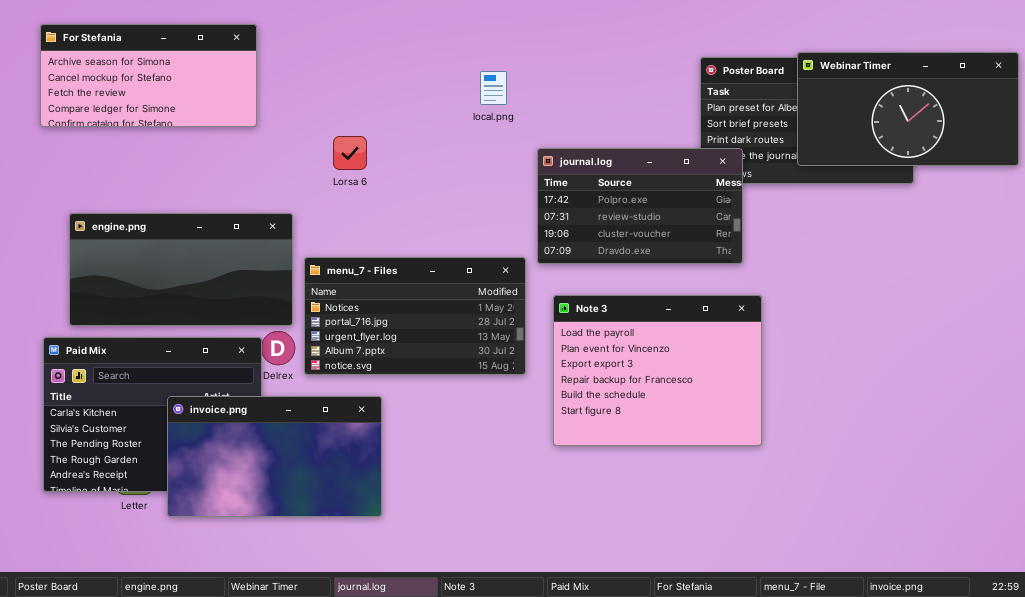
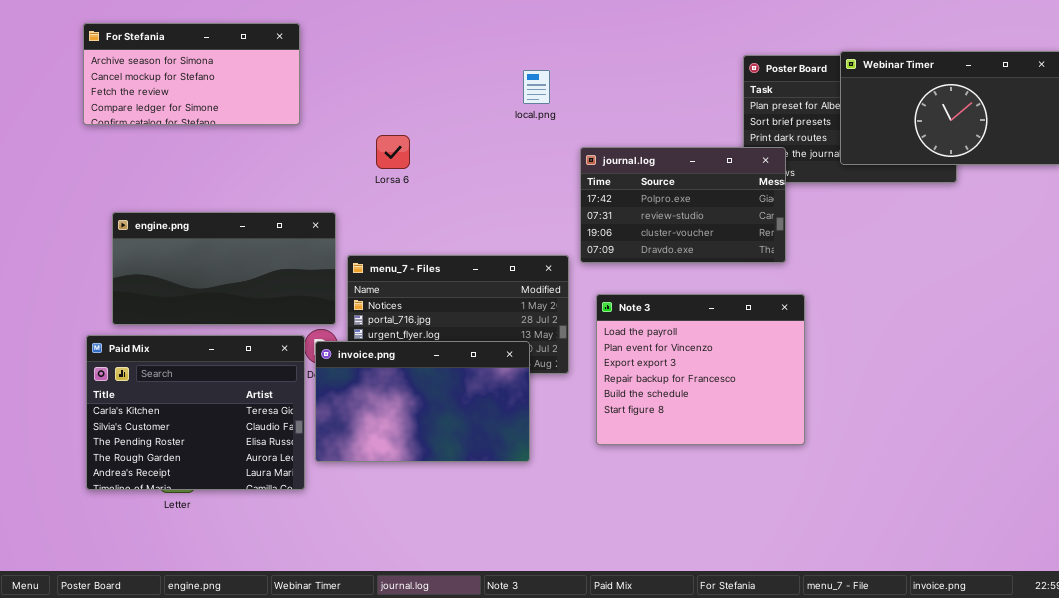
invoice.png: [167,396,382,517] -> [315,341,530,462], moved

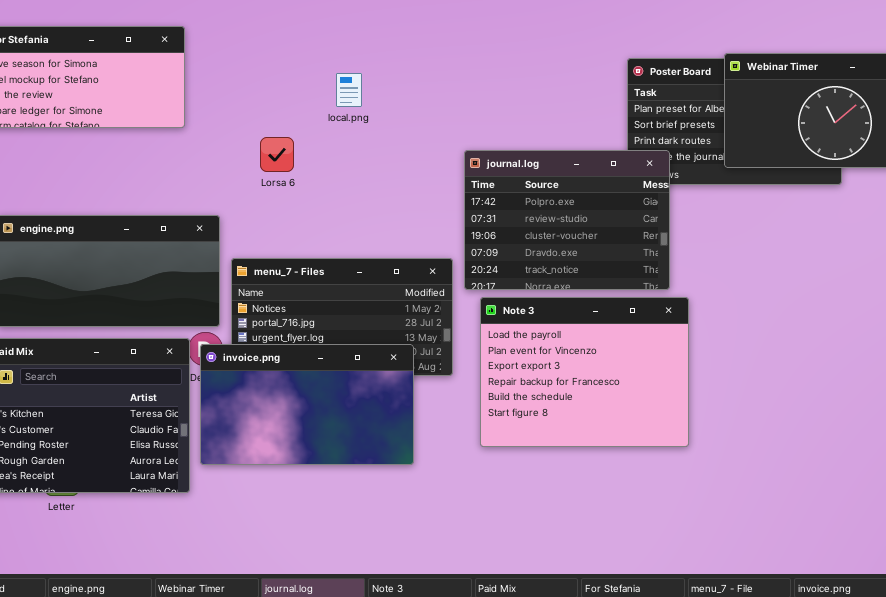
local.png: [523,70,550,104] -> [336,73,362,107], moved
journal.log: [580,147,786,263] -> [464,150,670,290], resized

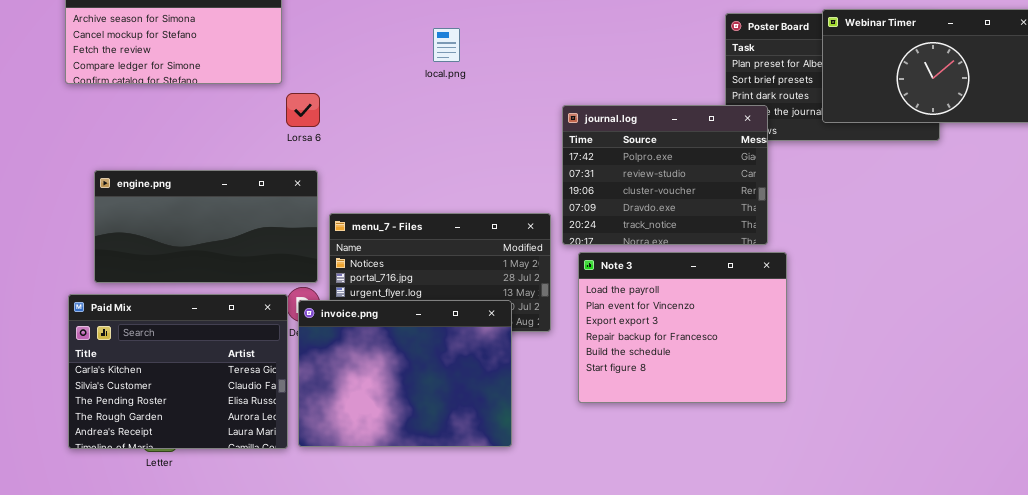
Lorsa 6: [260,137,294,172] -> [286,93,320,127], moved
invoice.png: [200,344,414,465] -> [298,300,512,447], resized

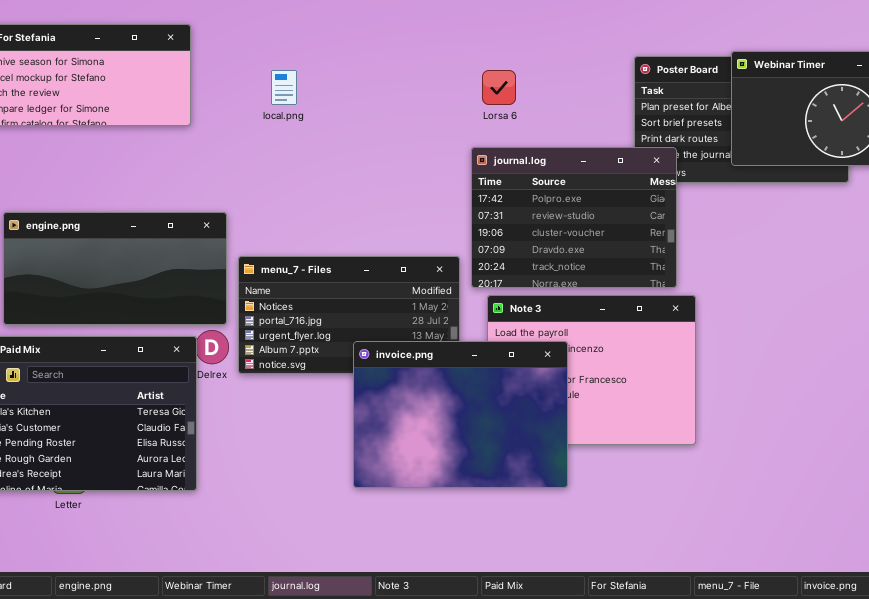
local.png: [433,28,460,62] -> [271,70,297,105], moved
Lorsa 6: [286,93,320,127] -> [482,70,516,105], moved
invoice.png: [298,300,512,447] -> [353,341,568,488], moved

